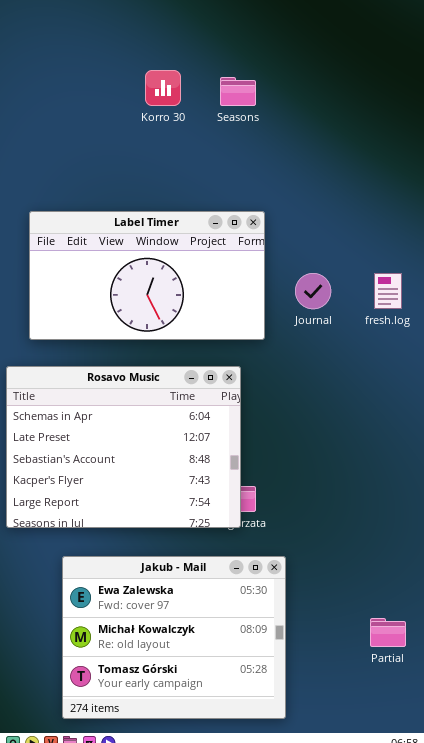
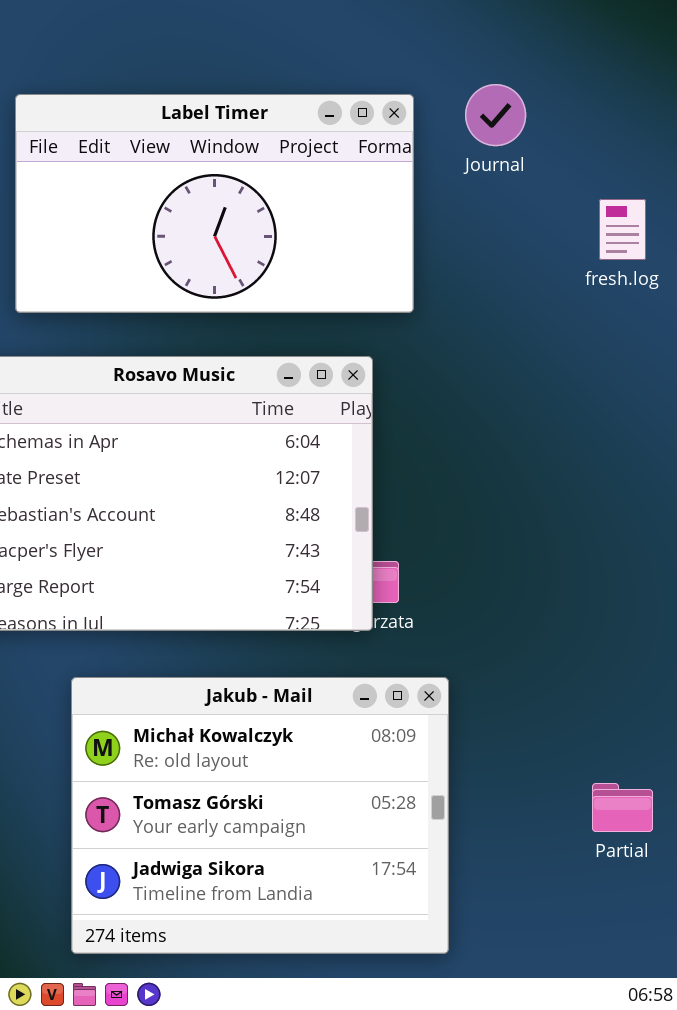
Journal: [295,273,331,309] -> [465,84,526,146], moved
Jakub - Mail: [62,556,286,719] -> [71,677,449,954], scrolled down 1 row

